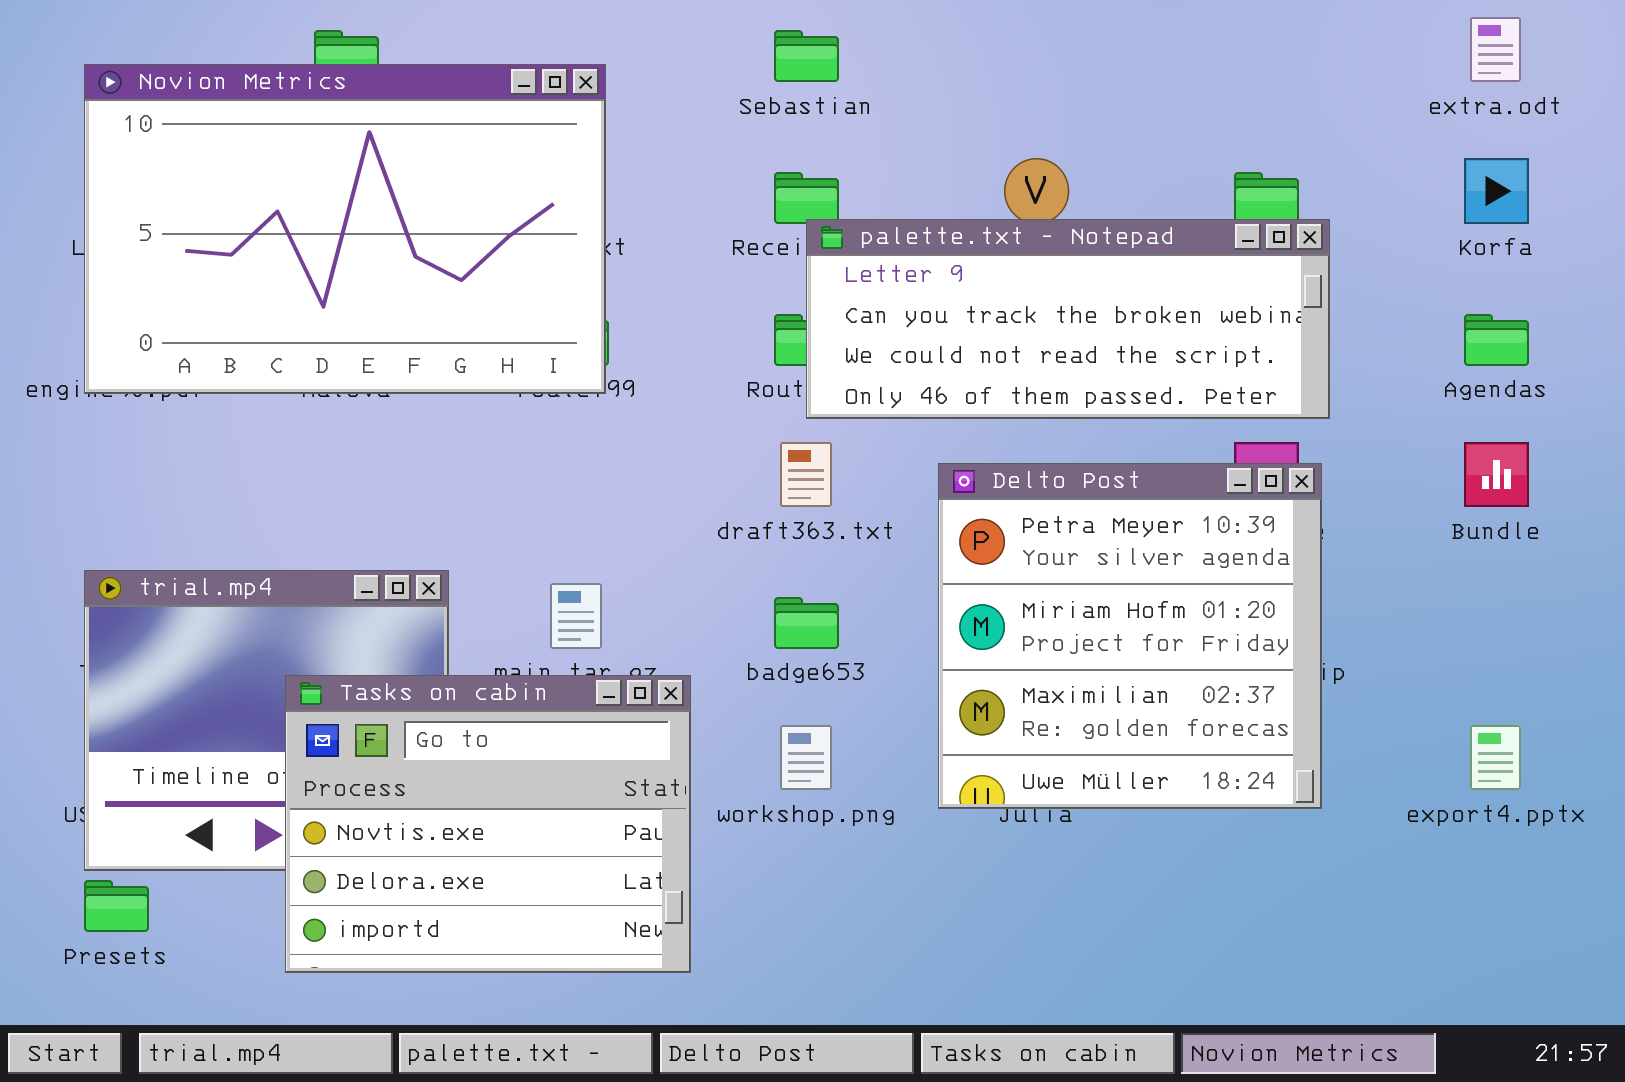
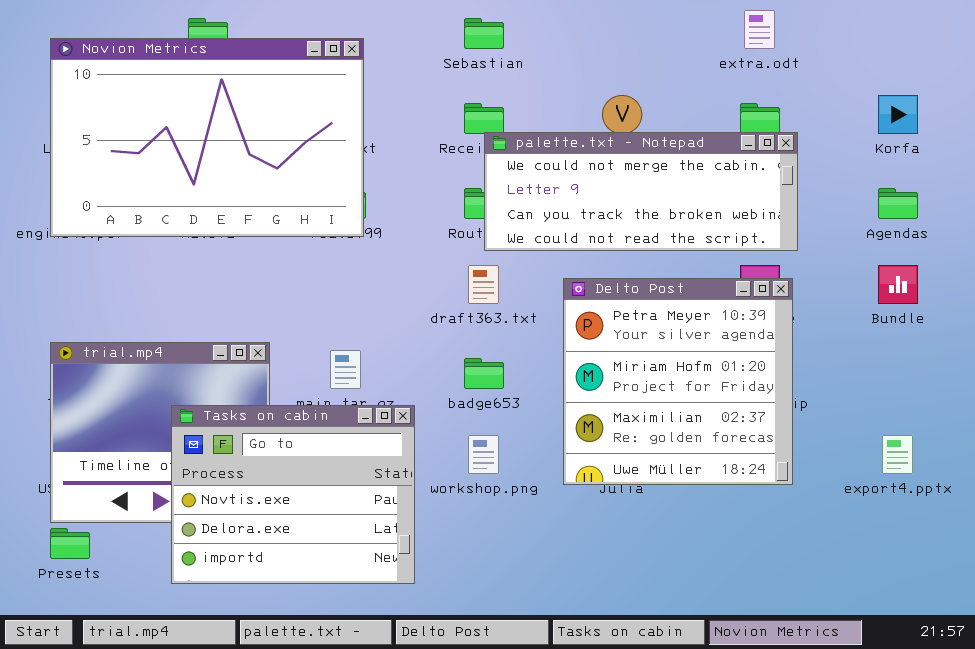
extra.odt: [1470,17,1521,82] -> [744,10,775,49], moved
palette.txt - Notepad: [806,219,1330,419] -> [484,132,798,251], scrolled up 1 row

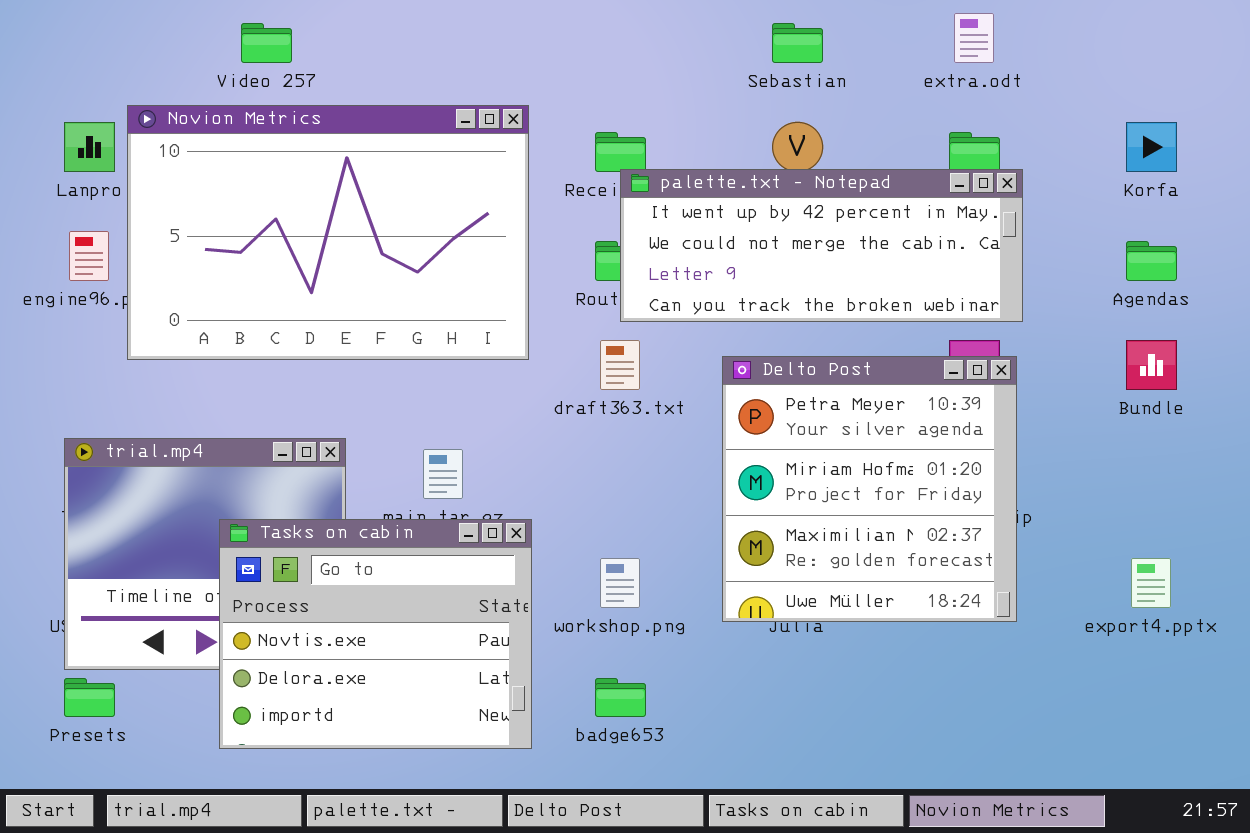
Sebastian: [464,18,504,49] -> [772,23,823,63], moved
Novion Metrics: [50,38,364,237] -> [127,105,529,360], moved
palette.txt - Notepad: [484,132,798,251] -> [620,169,1023,322], scrolled up 1 row
badge653: [464,358,504,389] -> [595,678,646,717], moved

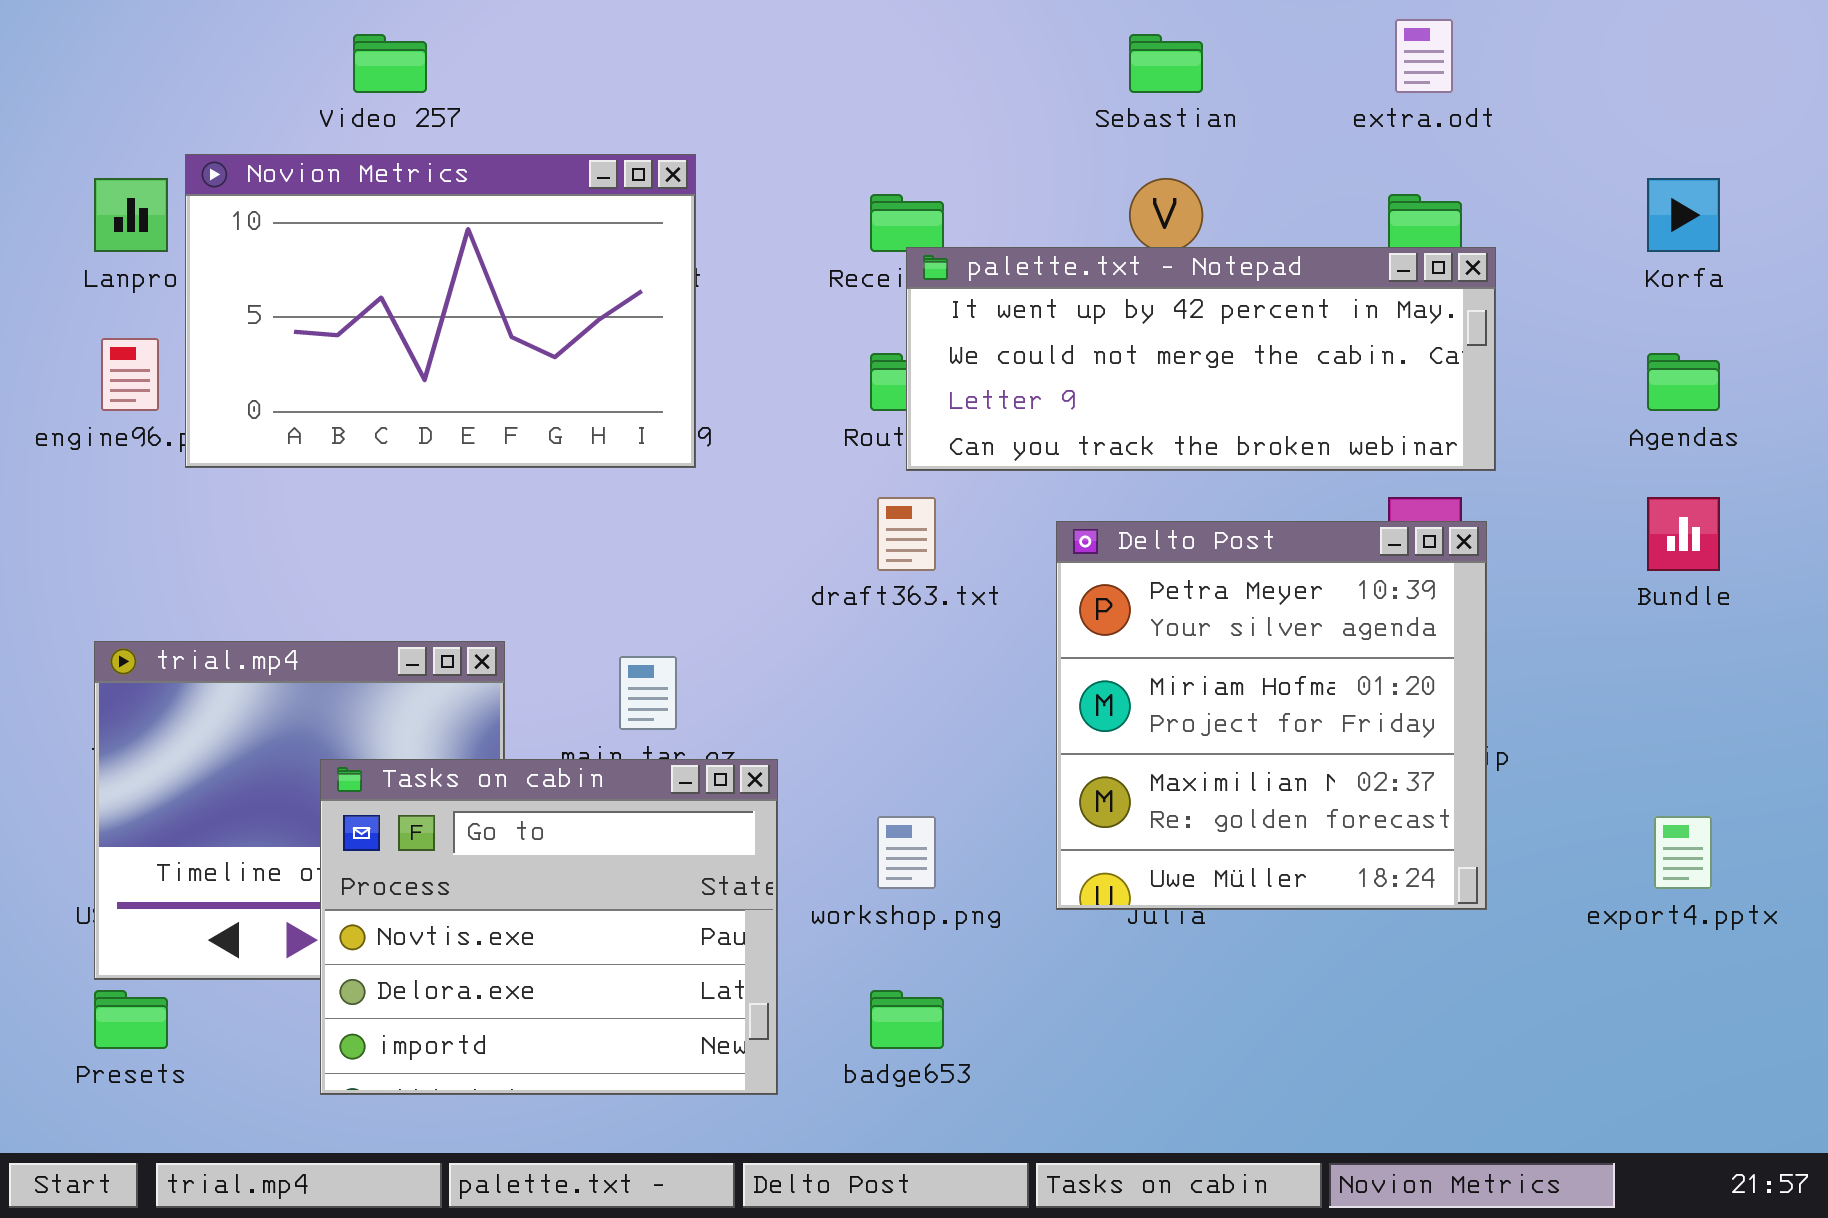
Novion Metrics: [127,105,529,360] -> [185,154,696,468], resized

